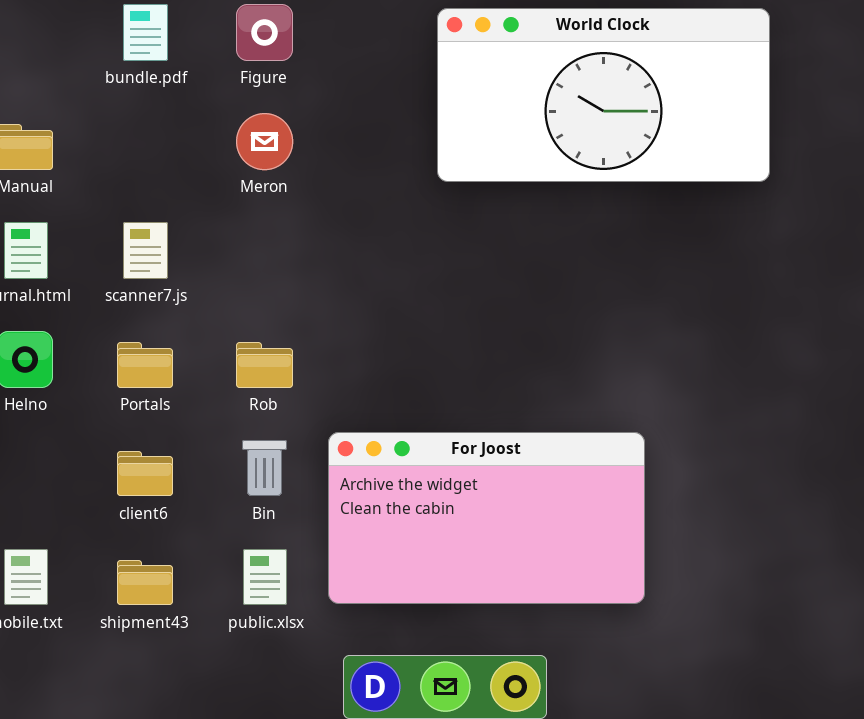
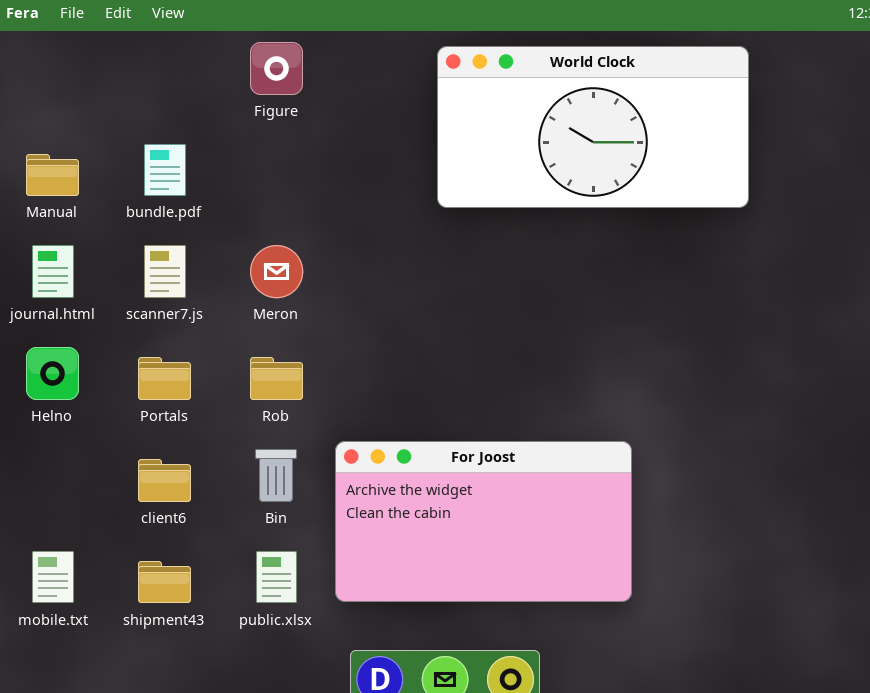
bundle.pdf: [123,4,168,61] -> [144,144,186,196], moved
Meron: [236,113,293,170] -> [250,245,303,298], moved

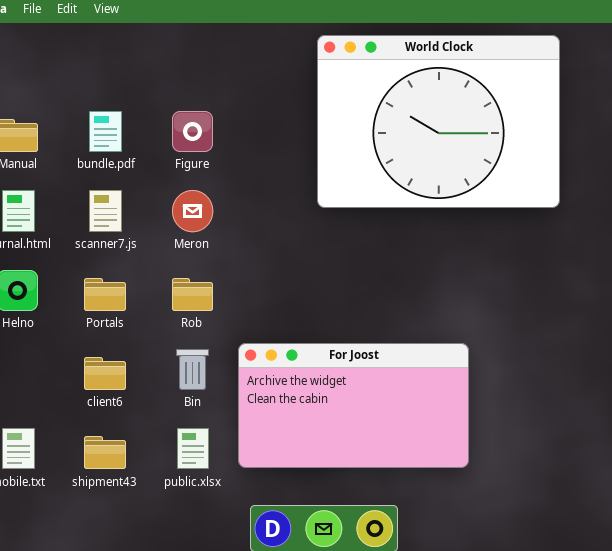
Figure: [250,42,303,95] -> [172,111,213,152], moved
World Clock: [437,46,749,208] -> [317,35,560,208], resized

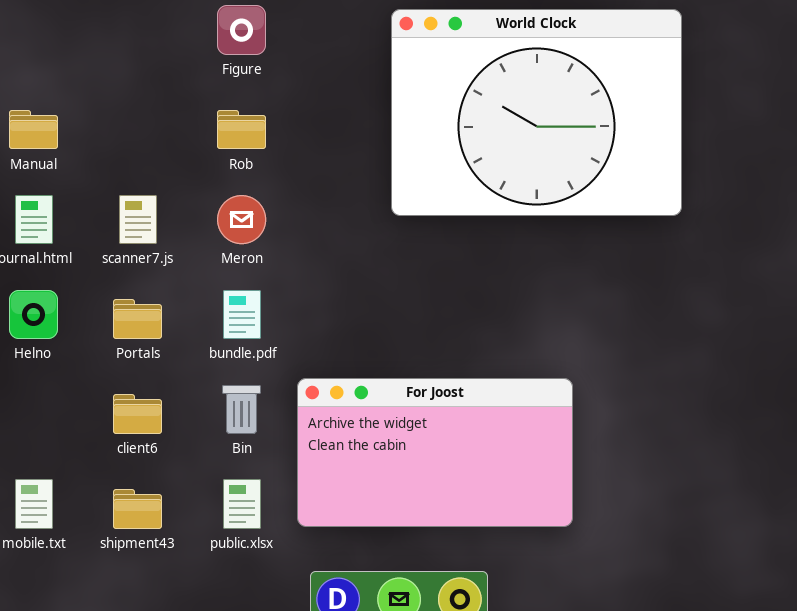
bundle.pdf: [89,111,122,152] -> [223,290,261,339], moved
Figure: [172,111,213,152] -> [217,5,266,55], moved
Rob: [172,278,213,311] -> [217,110,266,149], moved

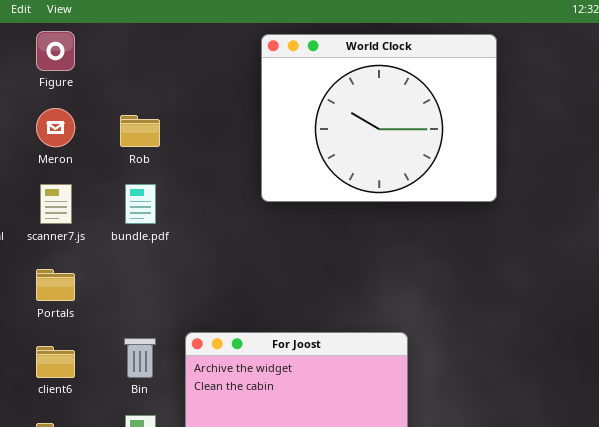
Figure: [217,5,266,55] -> [36,31,75,71], moved
Meron: [217,195,266,244] -> [36,108,75,147], moved
bundle.pdf: [223,290,261,339] -> [125,184,156,224], moved

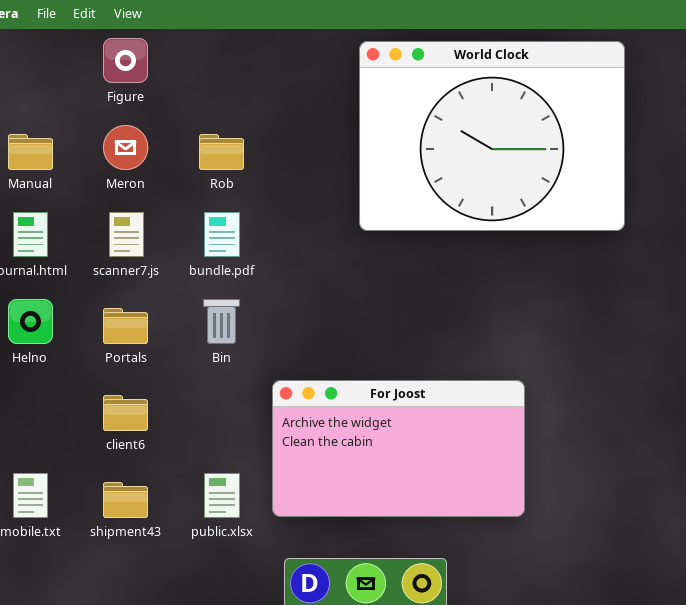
Bin: [124,338,156,378] -> [203,299,240,344], moved

